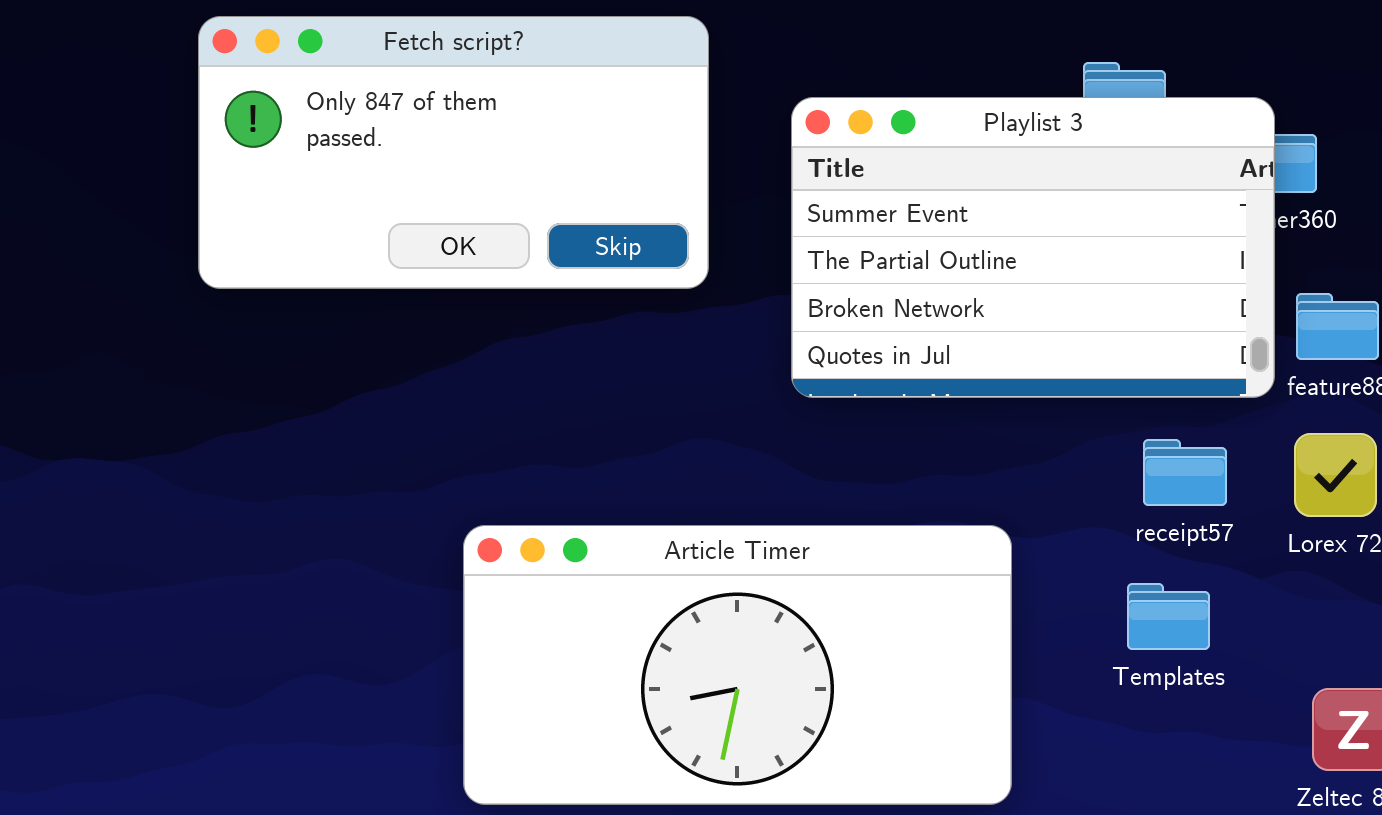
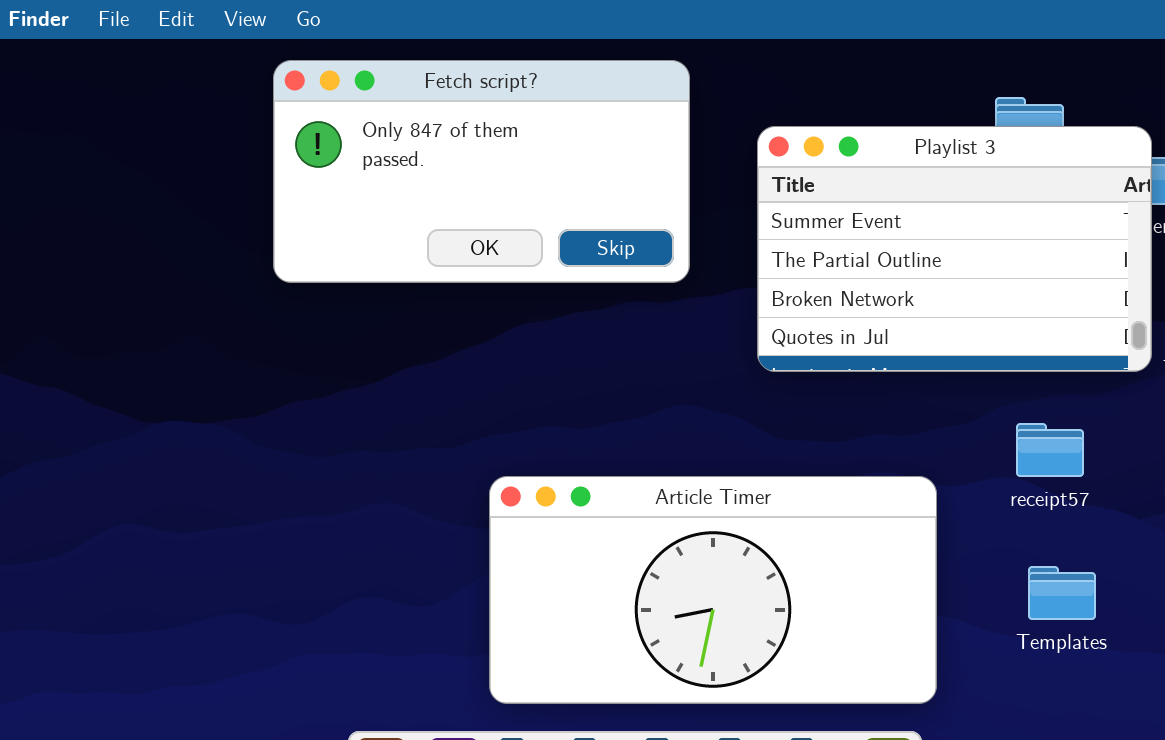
receipt57: [1143,439,1227,506] -> [1016,423,1084,477], moved
Templates: [1127,583,1210,650] -> [1028,566,1096,620], moved

